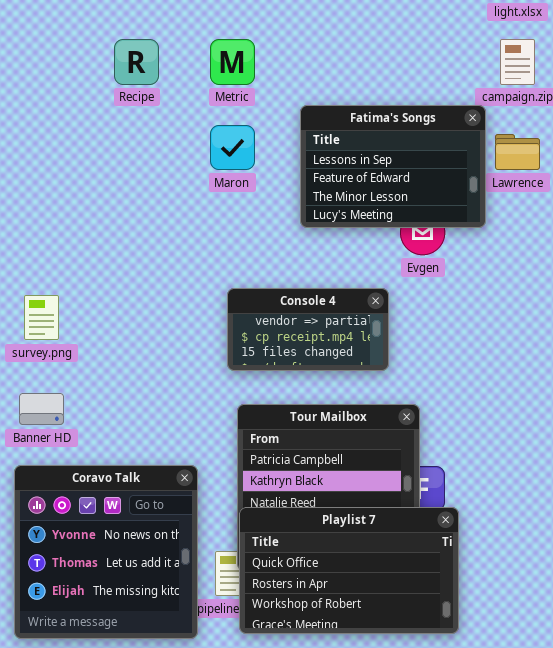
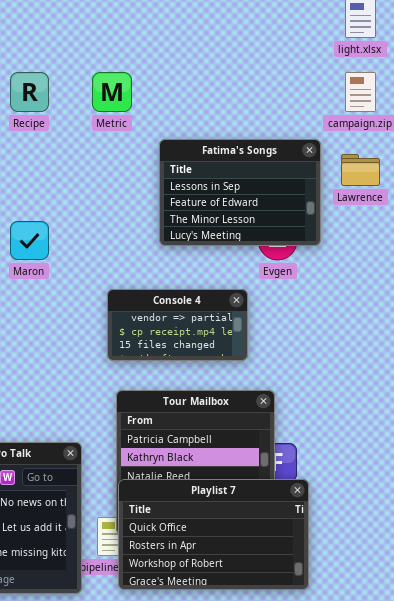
Fatima's Songs: [300,105,486,228] -> [159,139,321,246], moved
Maron: [210,125,255,170] -> [10,221,49,260], moved

